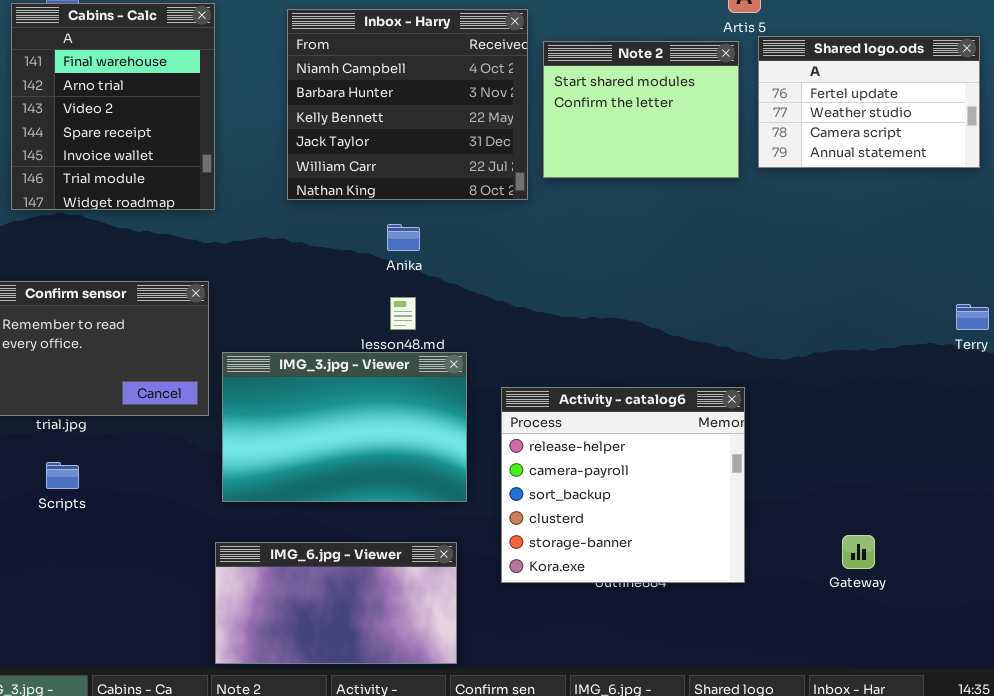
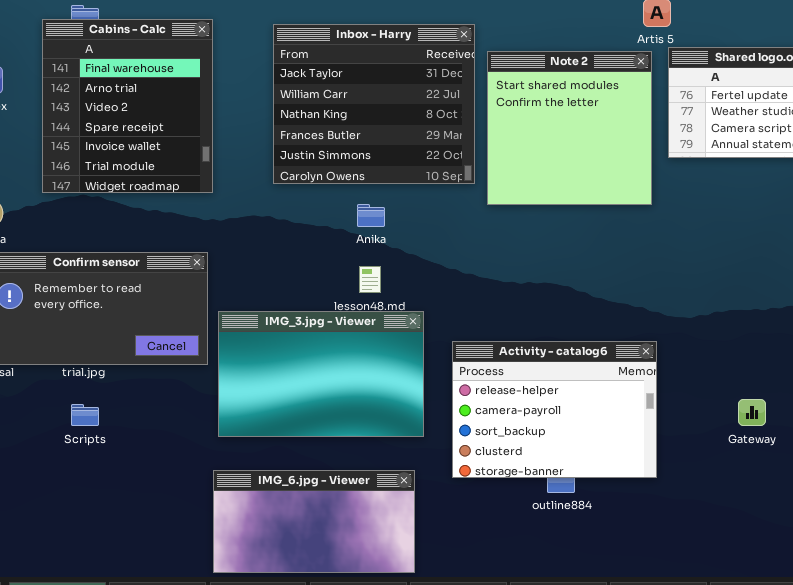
Inbox - Harry: [287,9,528,200] -> [273,24,475,184], scrolled down 3 rows
Note 2: [543,41,739,178] -> [487,51,652,205], resized
Activity - catalog6: [501,387,745,583] -> [452,341,657,478], resized
Gateway: [842,535,875,569] -> [738,399,766,426], moved

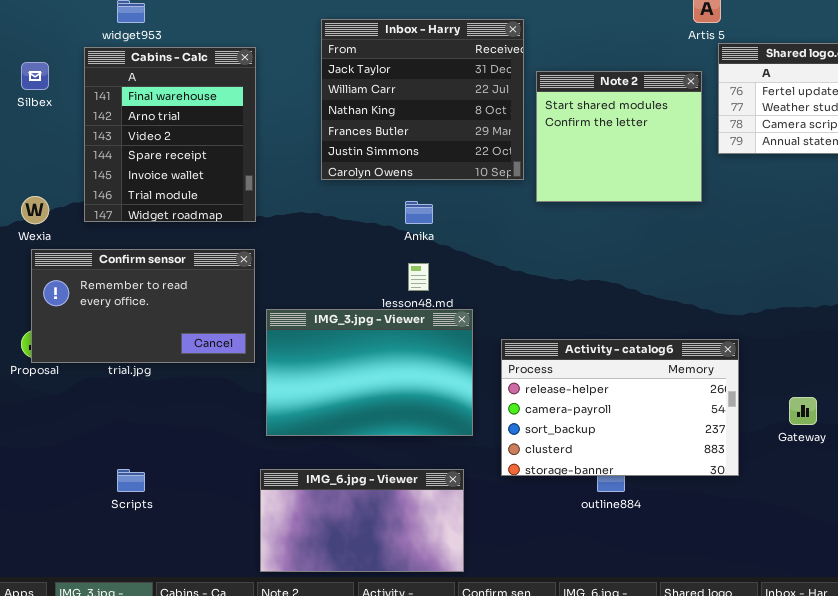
Cabins - Calc: [42,19,213,193] -> [84,47,256,222], moved
Note 2: [487,51,652,205] -> [536,71,702,202], resized
Activity - catalog6: [452,341,657,478] -> [501,339,739,476], resized
Scripts: [71,404,99,426] -> [117,469,145,492], moved

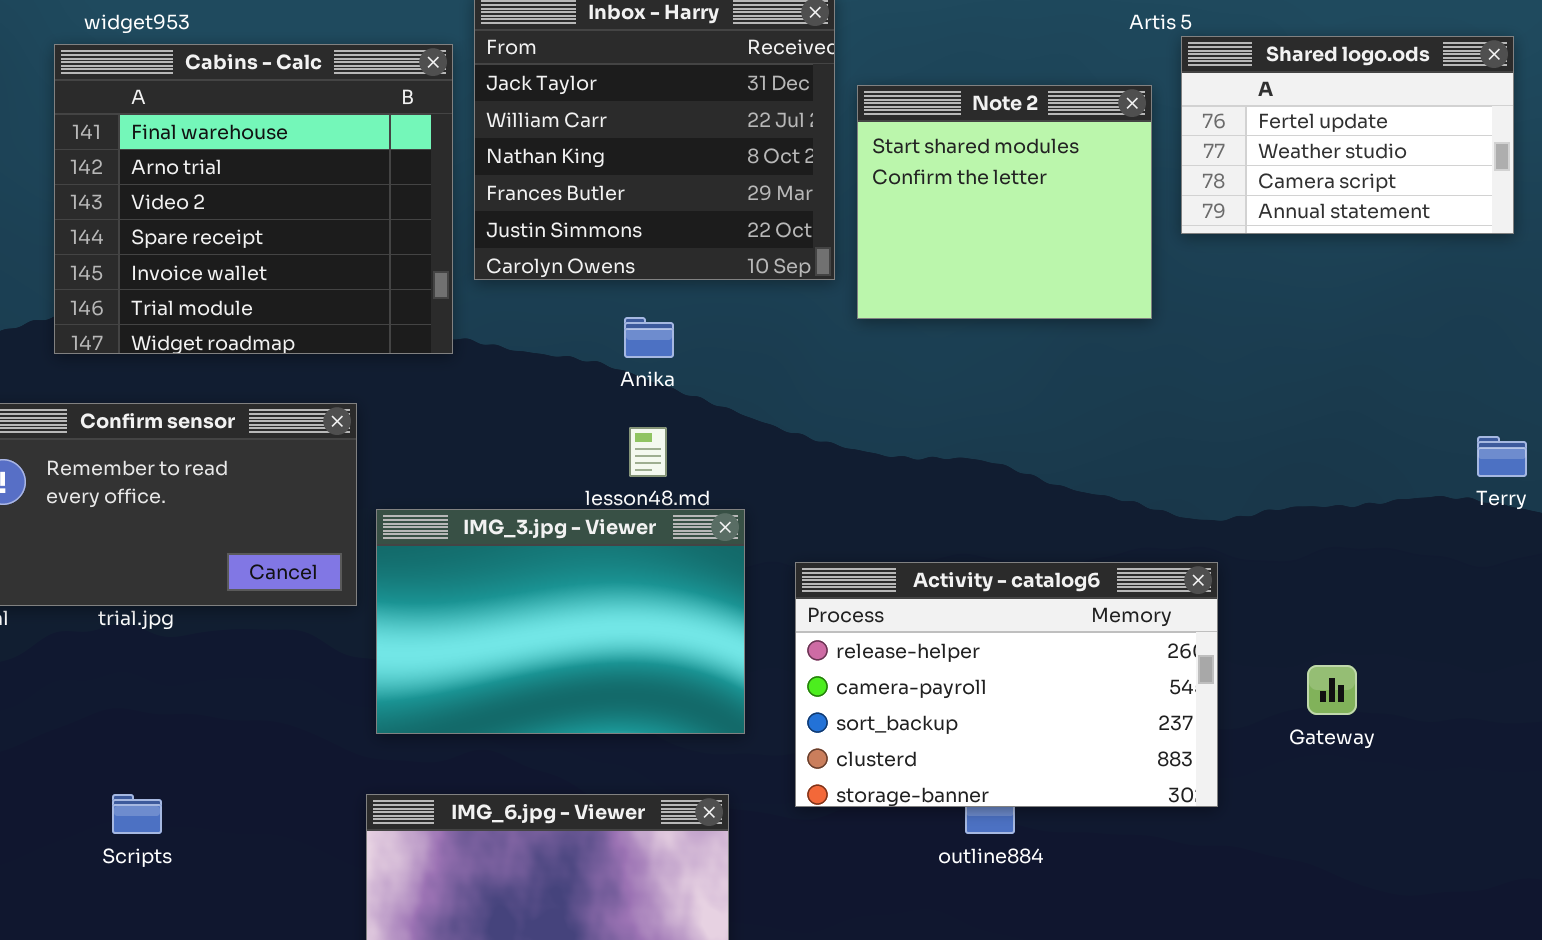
Cabins - Calc: [84,47,256,222] -> [54,44,453,354], resized

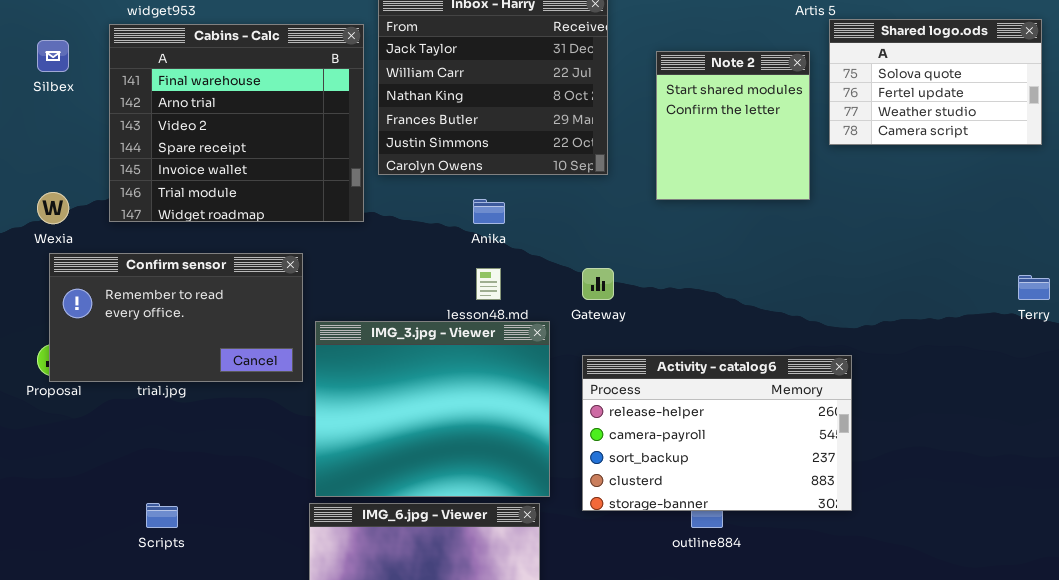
Shared logo.ods: [1181,36,1514,234] -> [829,19,1042,145], scrolled up 1 row
Note 2: [857,85,1152,319] -> [656,51,810,200], resized
IMG_3.jpg - Viewer: [376,509,745,734] -> [315,321,550,497], resized
Gateway: [1307,665,1357,715] -> [582,268,614,300], moved

